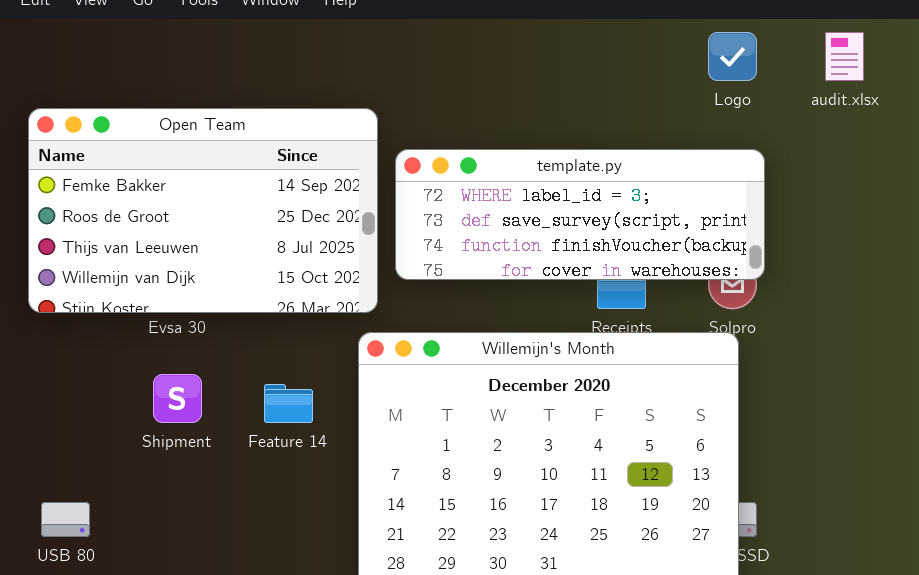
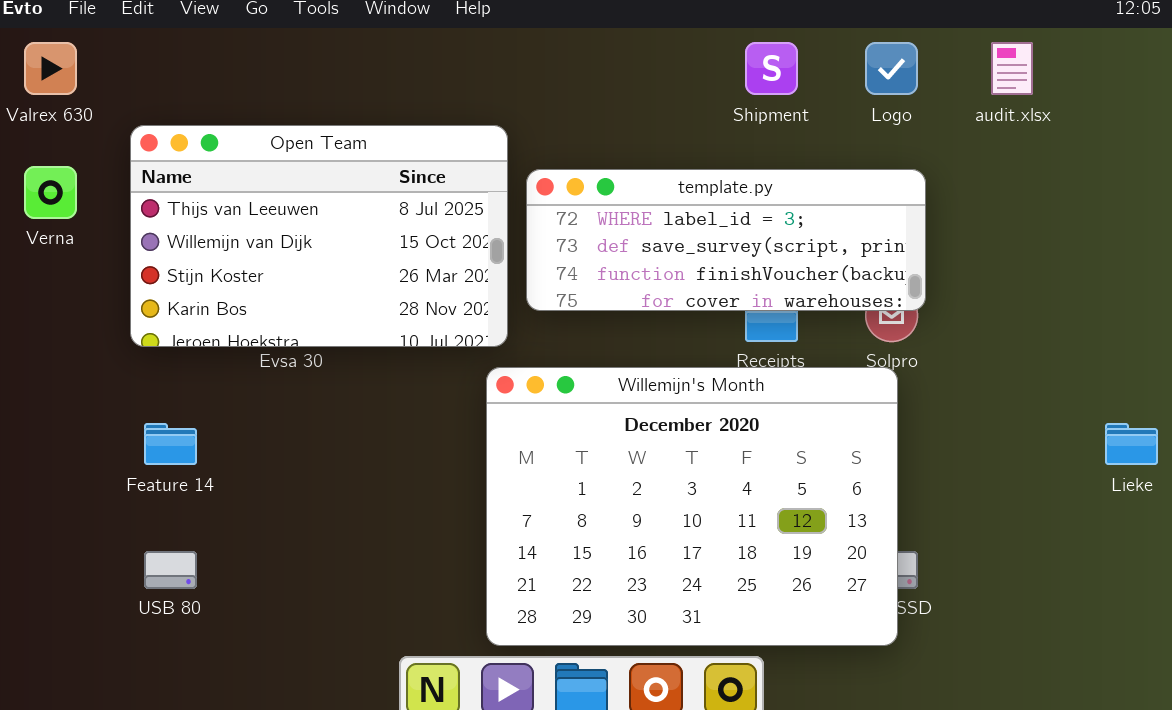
Open Team: [28,108,378,313] -> [130,125,508,347], scrolled down 2 rows
Shipment: [153,374,202,423] -> [745,42,798,95], moved
Feature 14: [264,384,313,423] -> [144,423,197,465], moved

